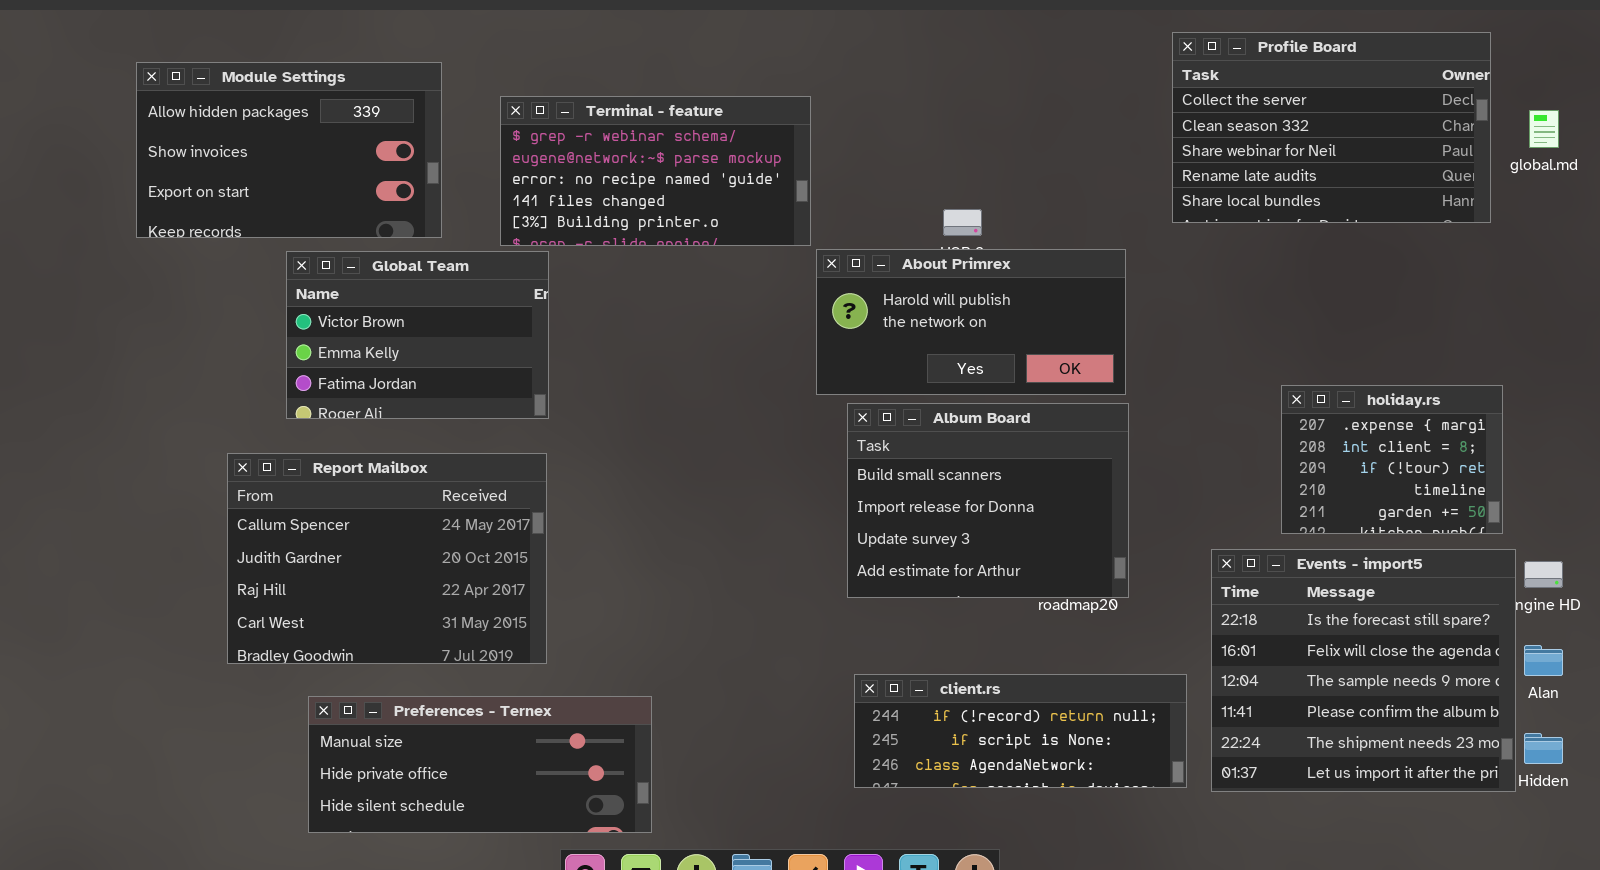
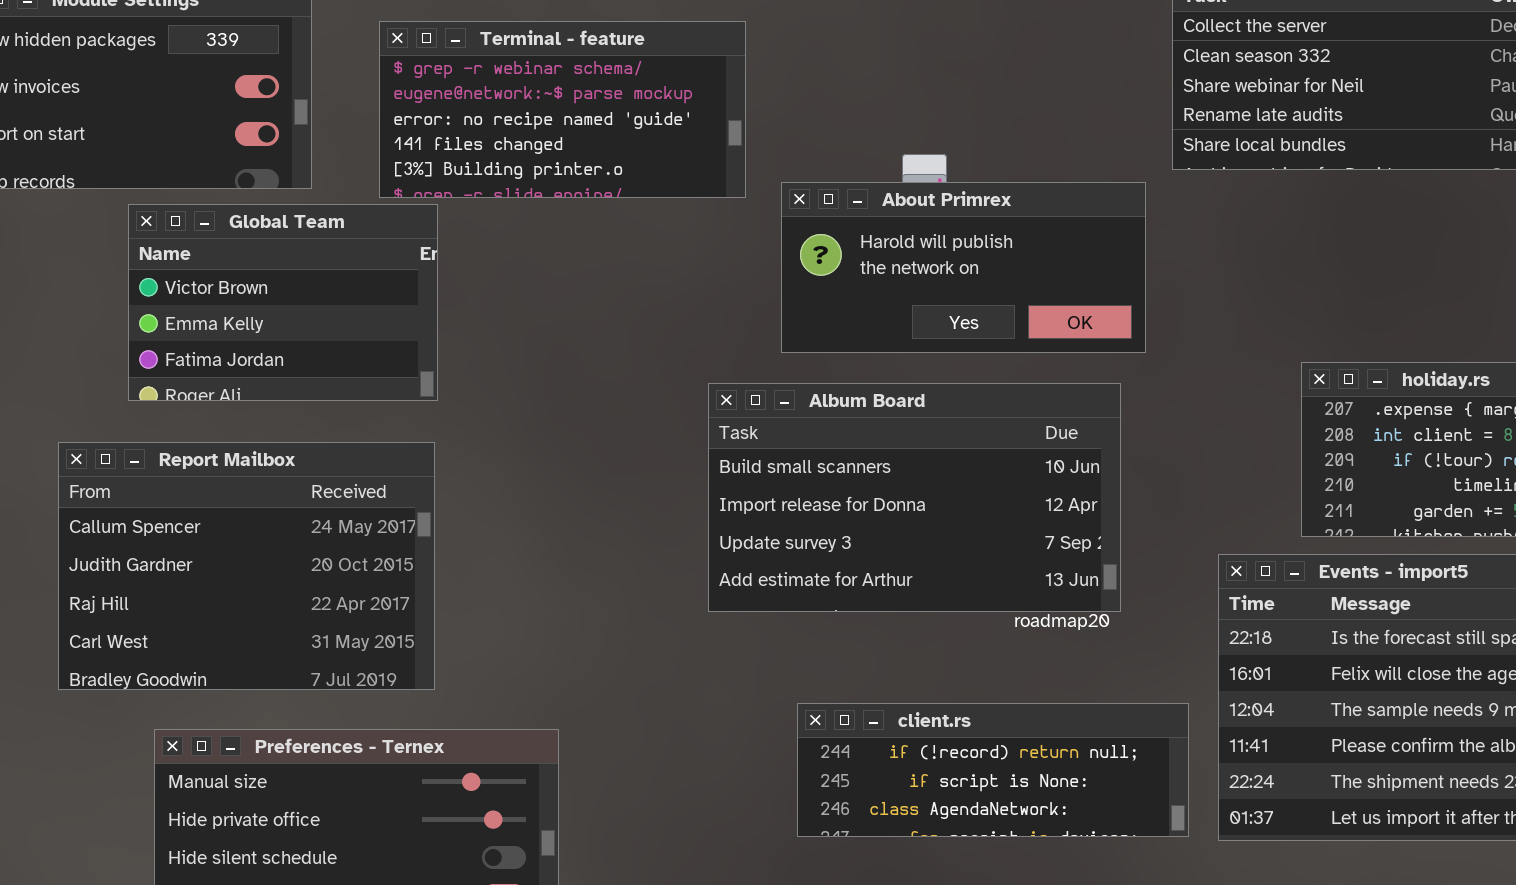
About Primrex: [816,249,1126,395] -> [781,182,1146,353], moved
Album Board: [847,403,1129,598] -> [708,383,1121,612], resized

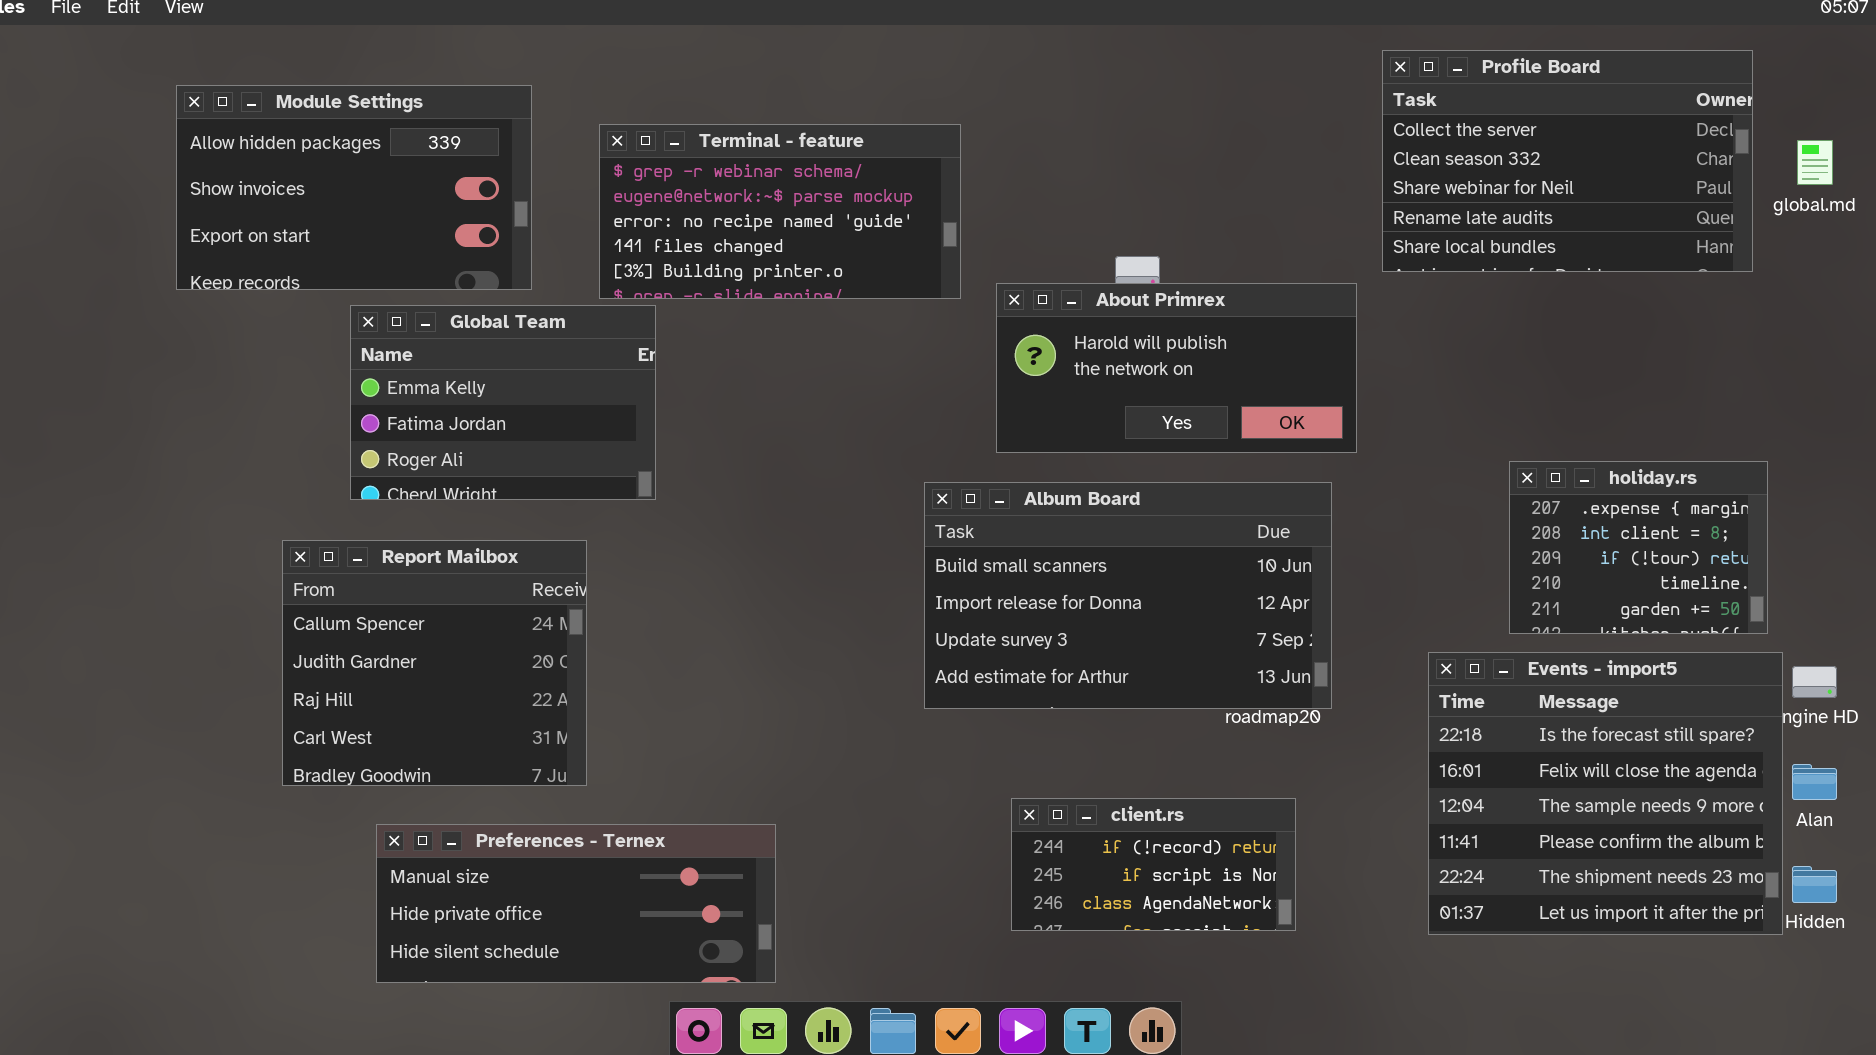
Global Team: [128,204,438,401] -> [350,305,656,500], scrolled down 1 row
Report Mailbox: [58,442,435,690] -> [282,540,587,786], resized
client.rs: [797,703,1189,837] -> [1011,798,1296,931], resized

